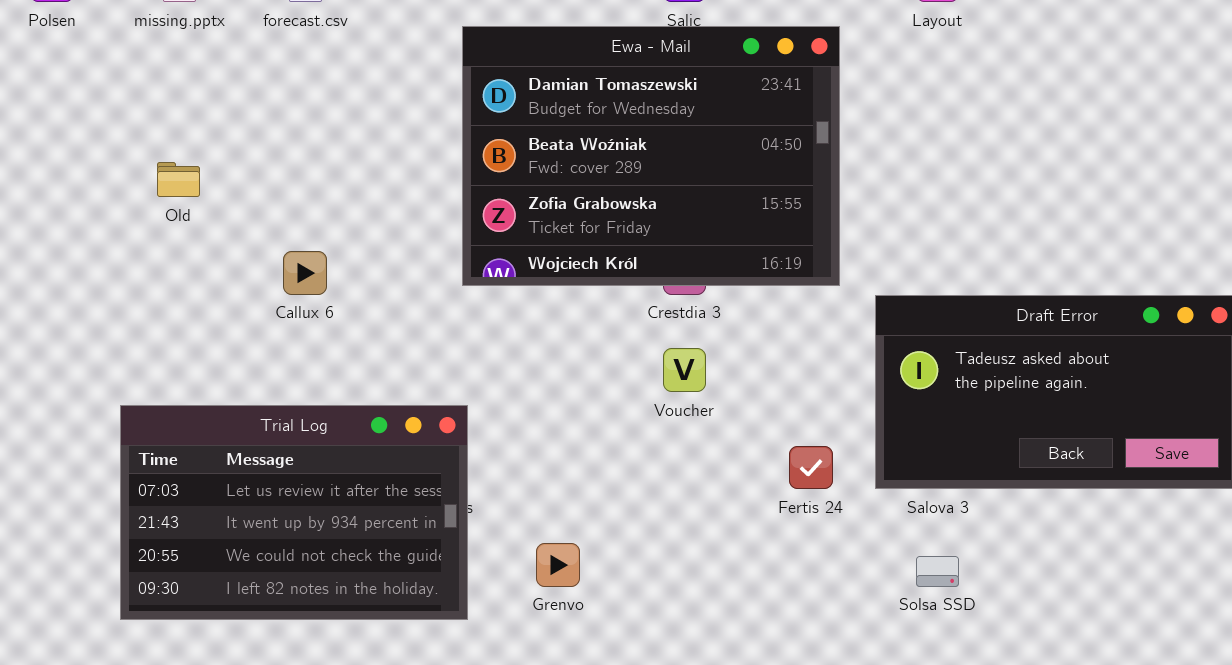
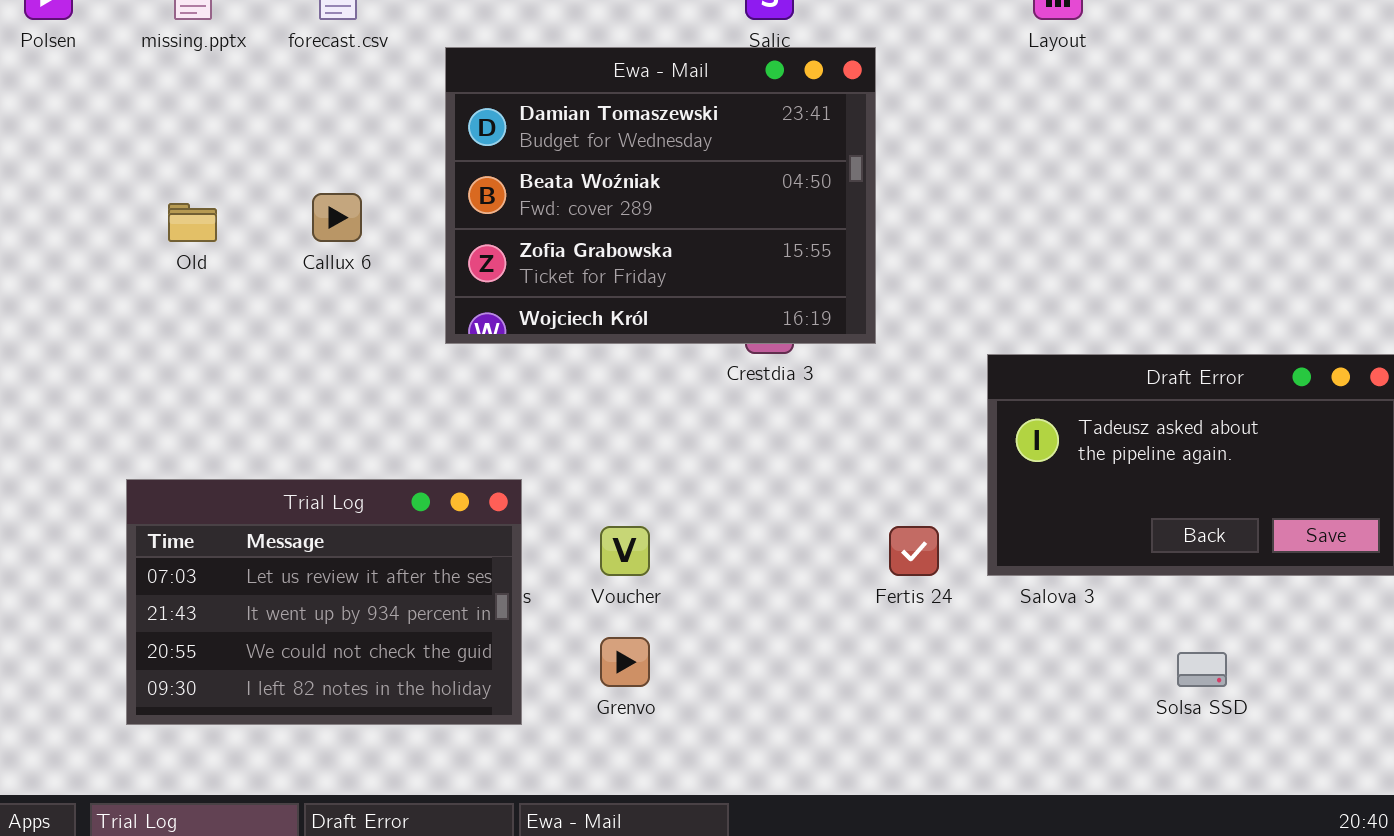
Ewa - Mail: [462,26,840,286] -> [445,47,876,344], moved
Callux 6: [283,251,327,295] -> [312,193,362,242], moved
Voucher: [663,348,706,392] -> [600,526,650,576], moved
Solsa SSD: [916,556,959,587] -> [1177,652,1227,687], moved

